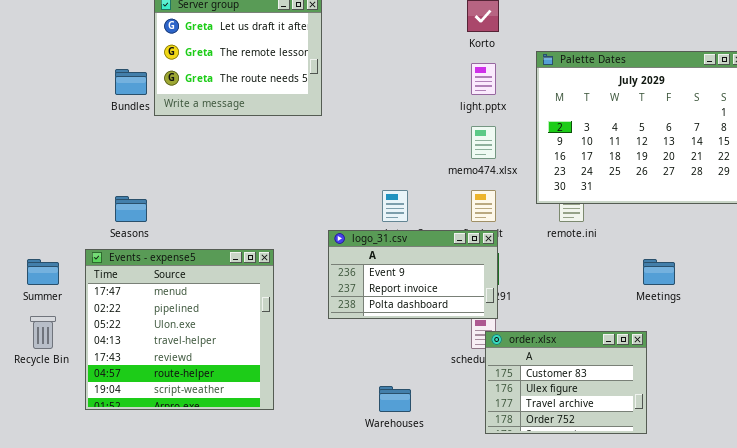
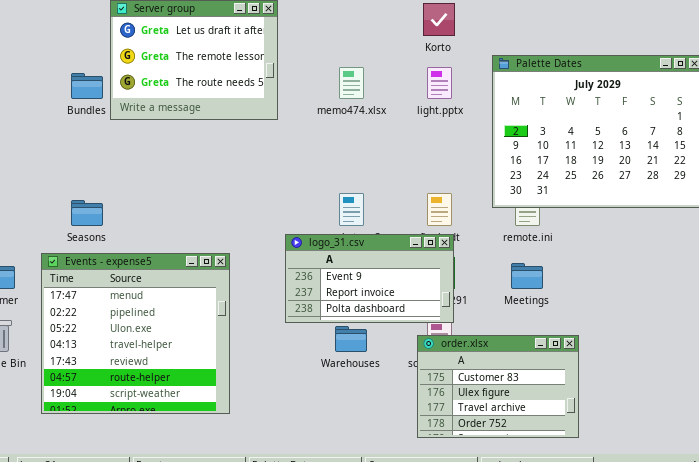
memo474.xlsx: [471,126,496,159] -> [339,67,364,99], moved
Meetings: [643,259,675,285] -> [511,263,543,289], moved
order.xlsx: [485,331,647,434] -> [417,335,579,438], moved
Warehouses: [379,386,411,412] -> [335,326,367,352], moved

